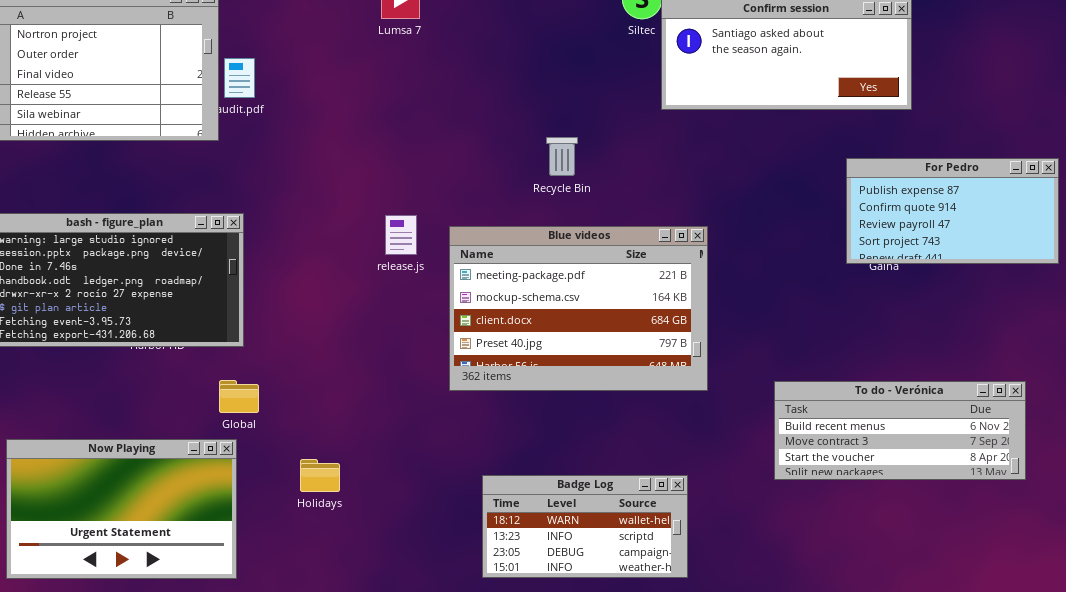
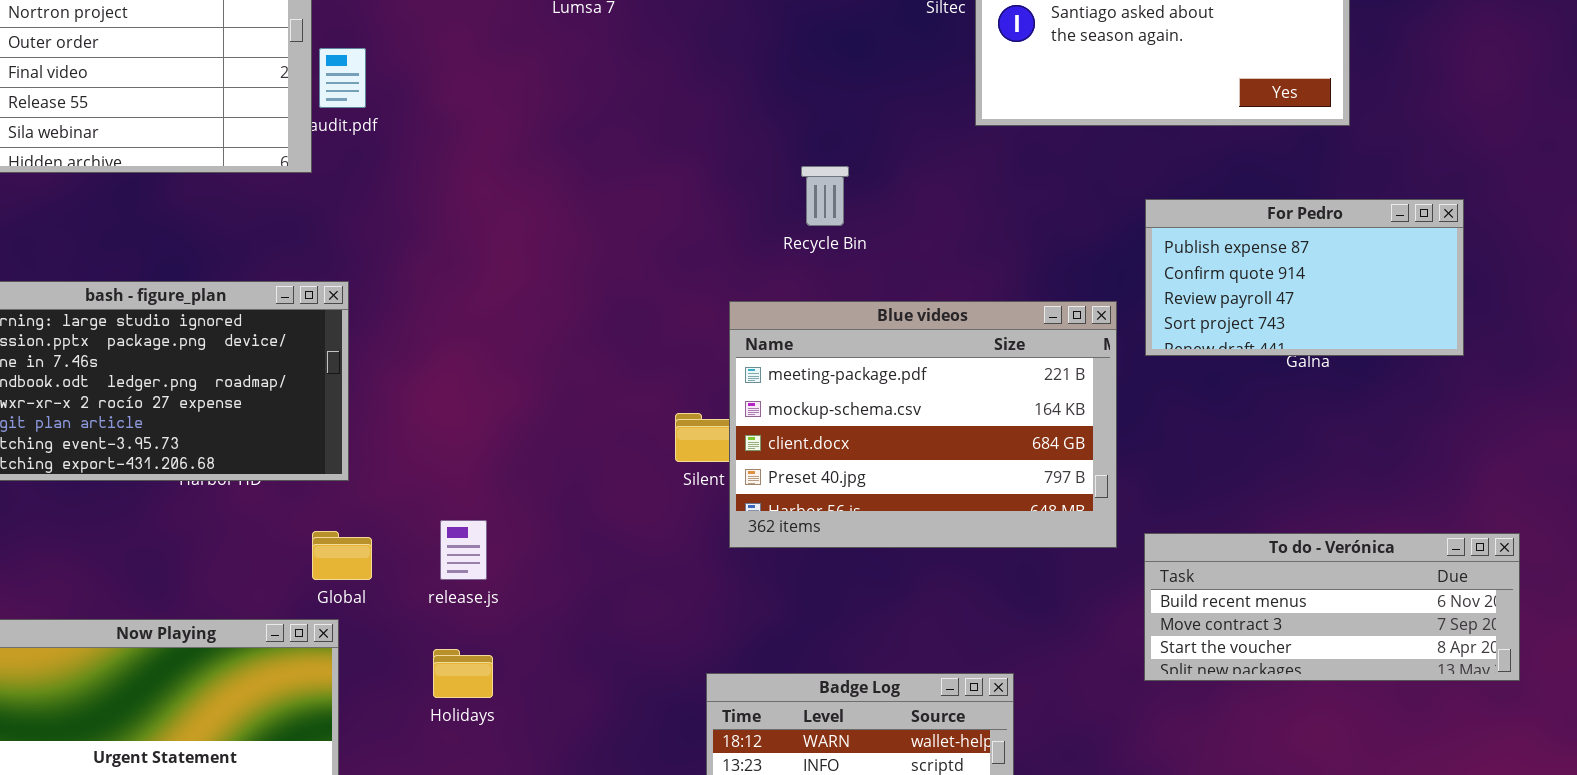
For Pedro: [846,158,1059,264] -> [1145,199,1464,356], moved
release.js: [385,215,417,255] -> [440,520,487,580], moved
Blue videos: [449,226,708,391] -> [729,301,1117,548], moved

